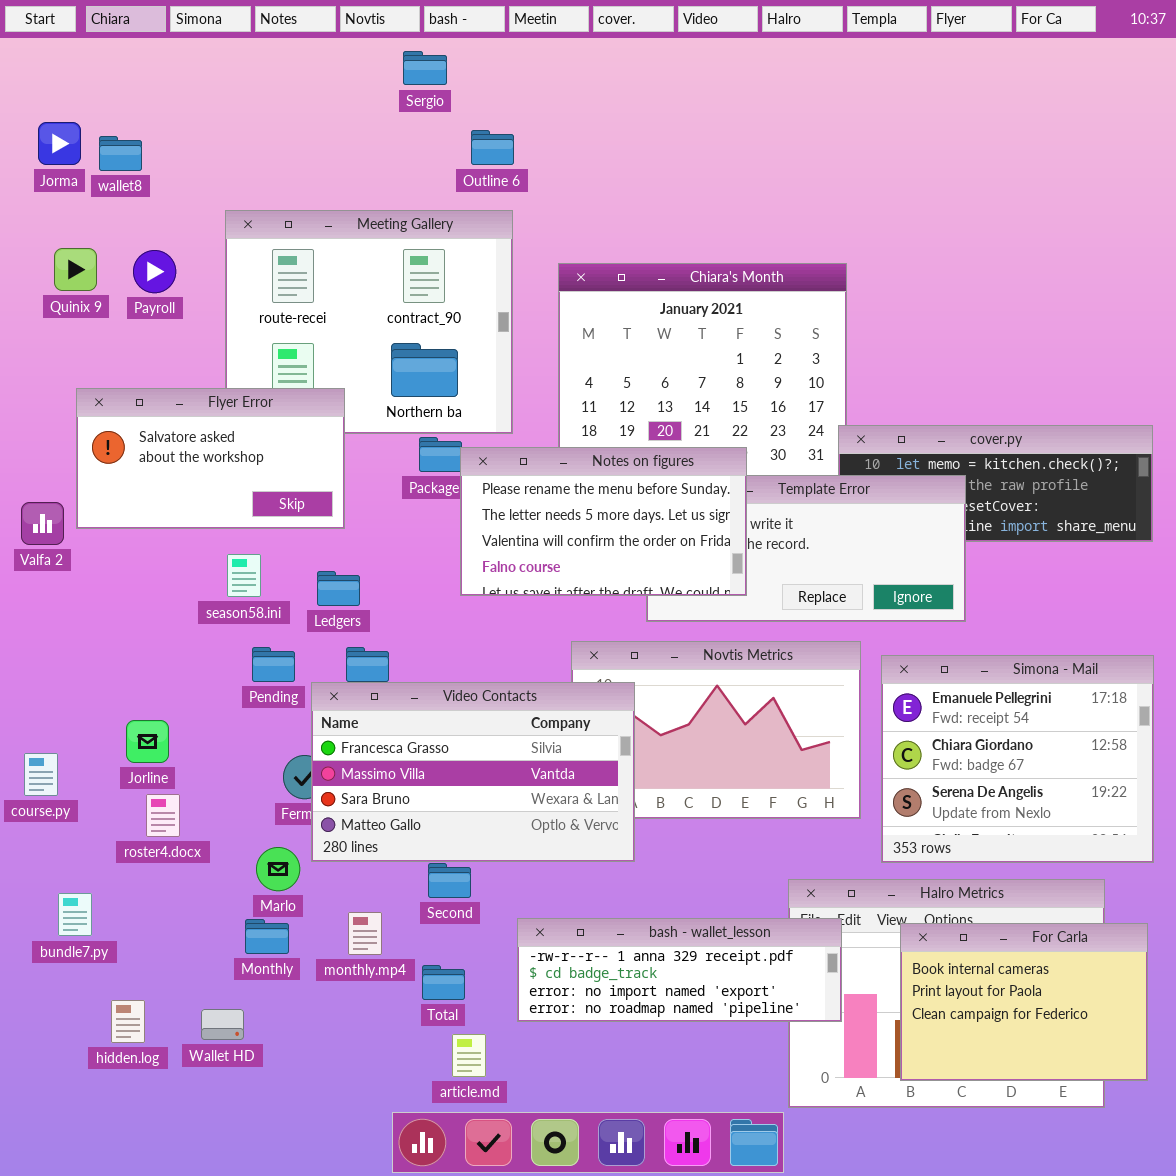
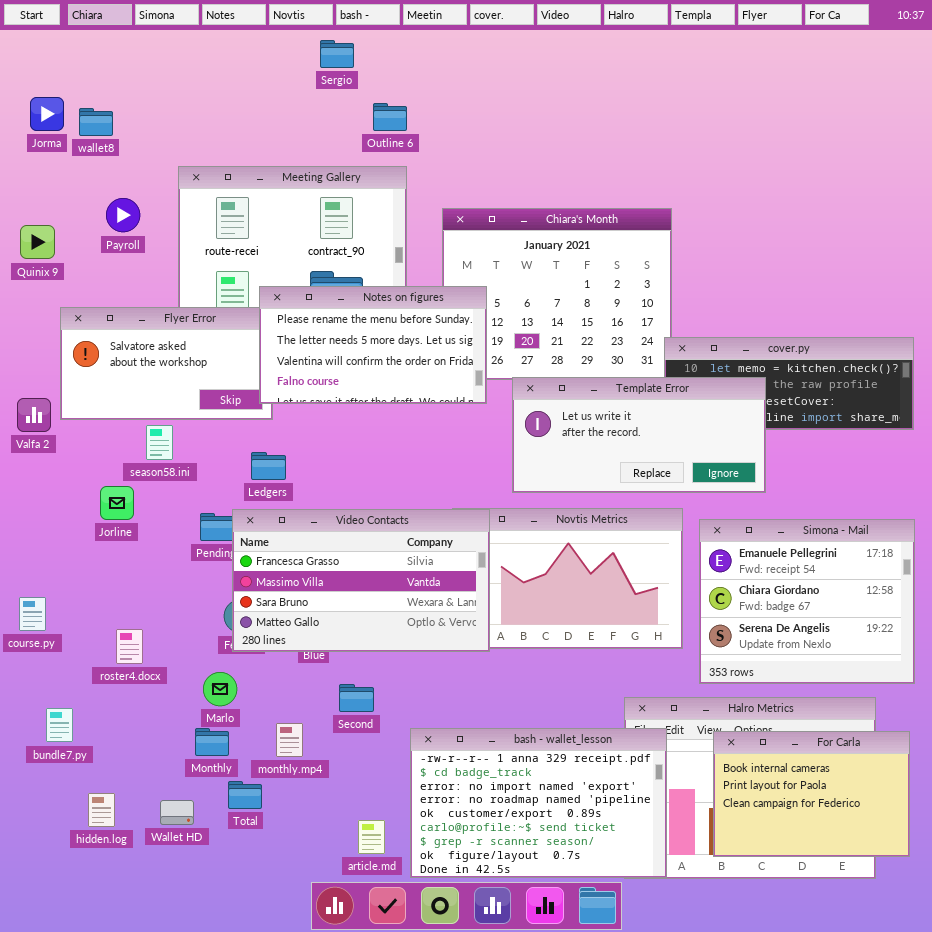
Quinix 9: [54,248,97,291] -> [20,225,55,259], moved
Notes on figures: [460,447,747,596] -> [259,286,487,404], moved
season58.ini: [227,554,261,597] -> [146,425,173,460], moved
Video Contacts: [311,682,635,862] -> [232,509,490,652], moved
Jorline: [126,720,169,763] -> [100,486,134,520], moved
bash - wallet_lesson: [517,918,842,1022] -> [410,728,667,878], resized
Total: [422,965,465,1000] -> [228,781,262,809], moved

